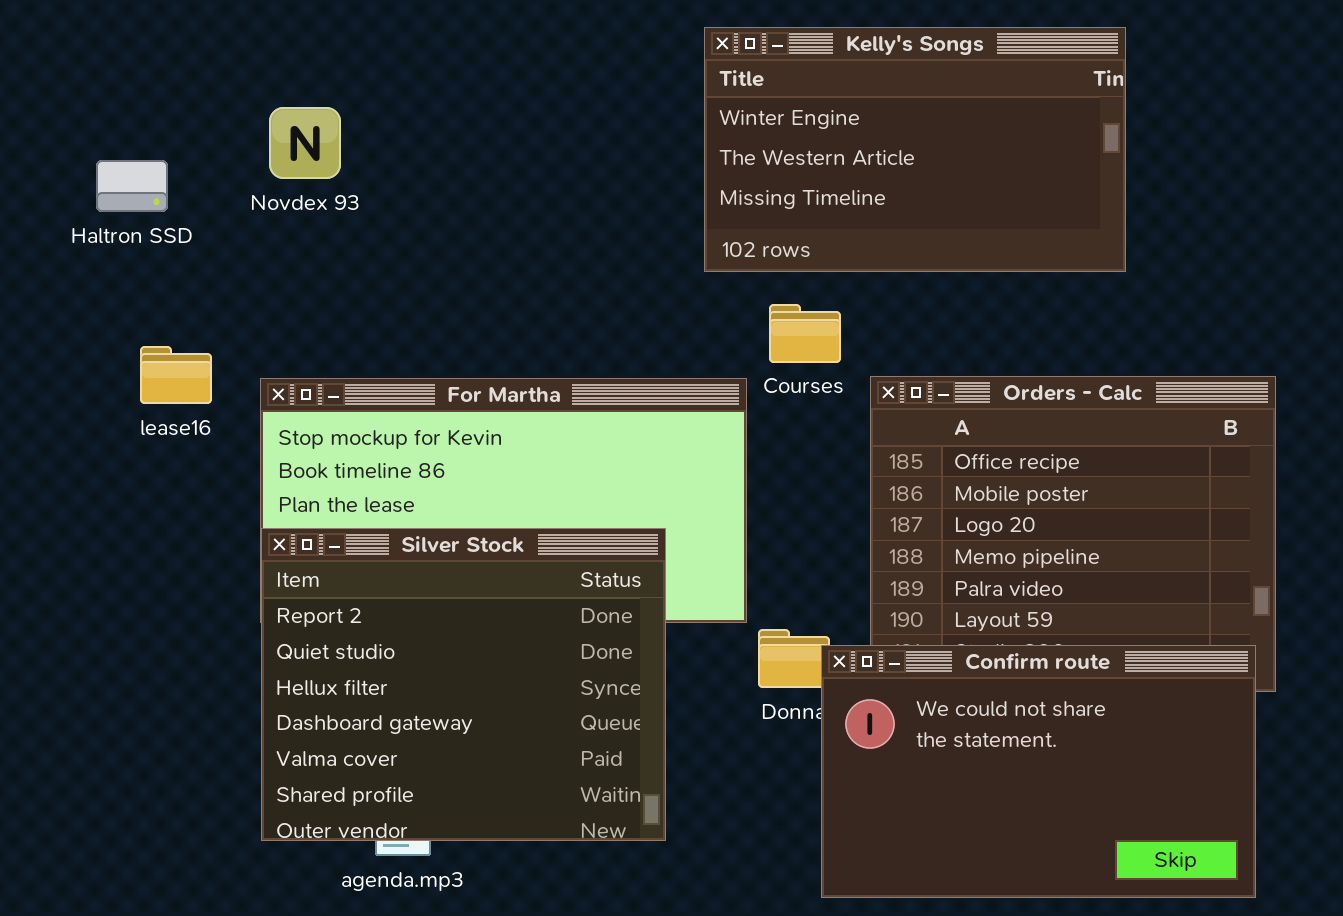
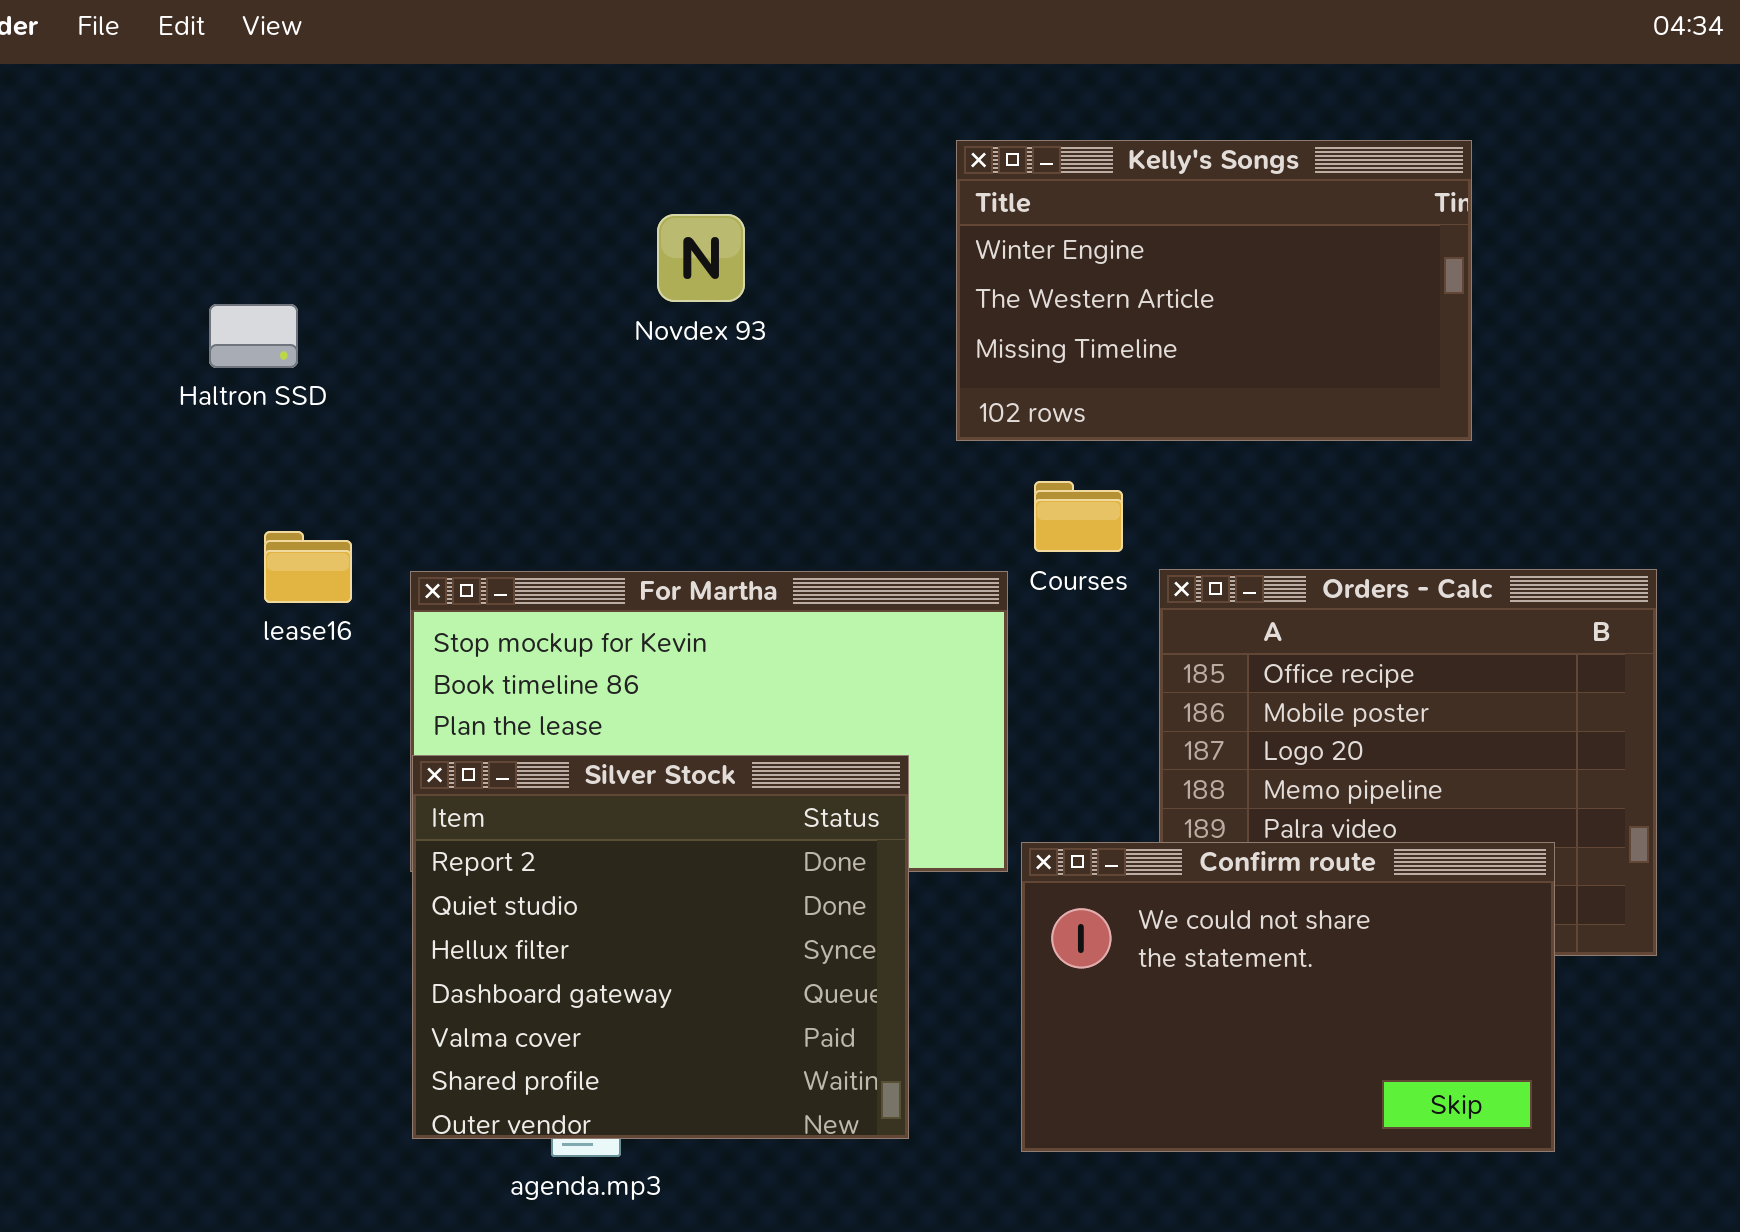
Novdex 93: [269,107,341,179] -> [657,214,745,302], moved
Confirm route: [821,645,1256,898] -> [1021,842,1555,1152], moved

